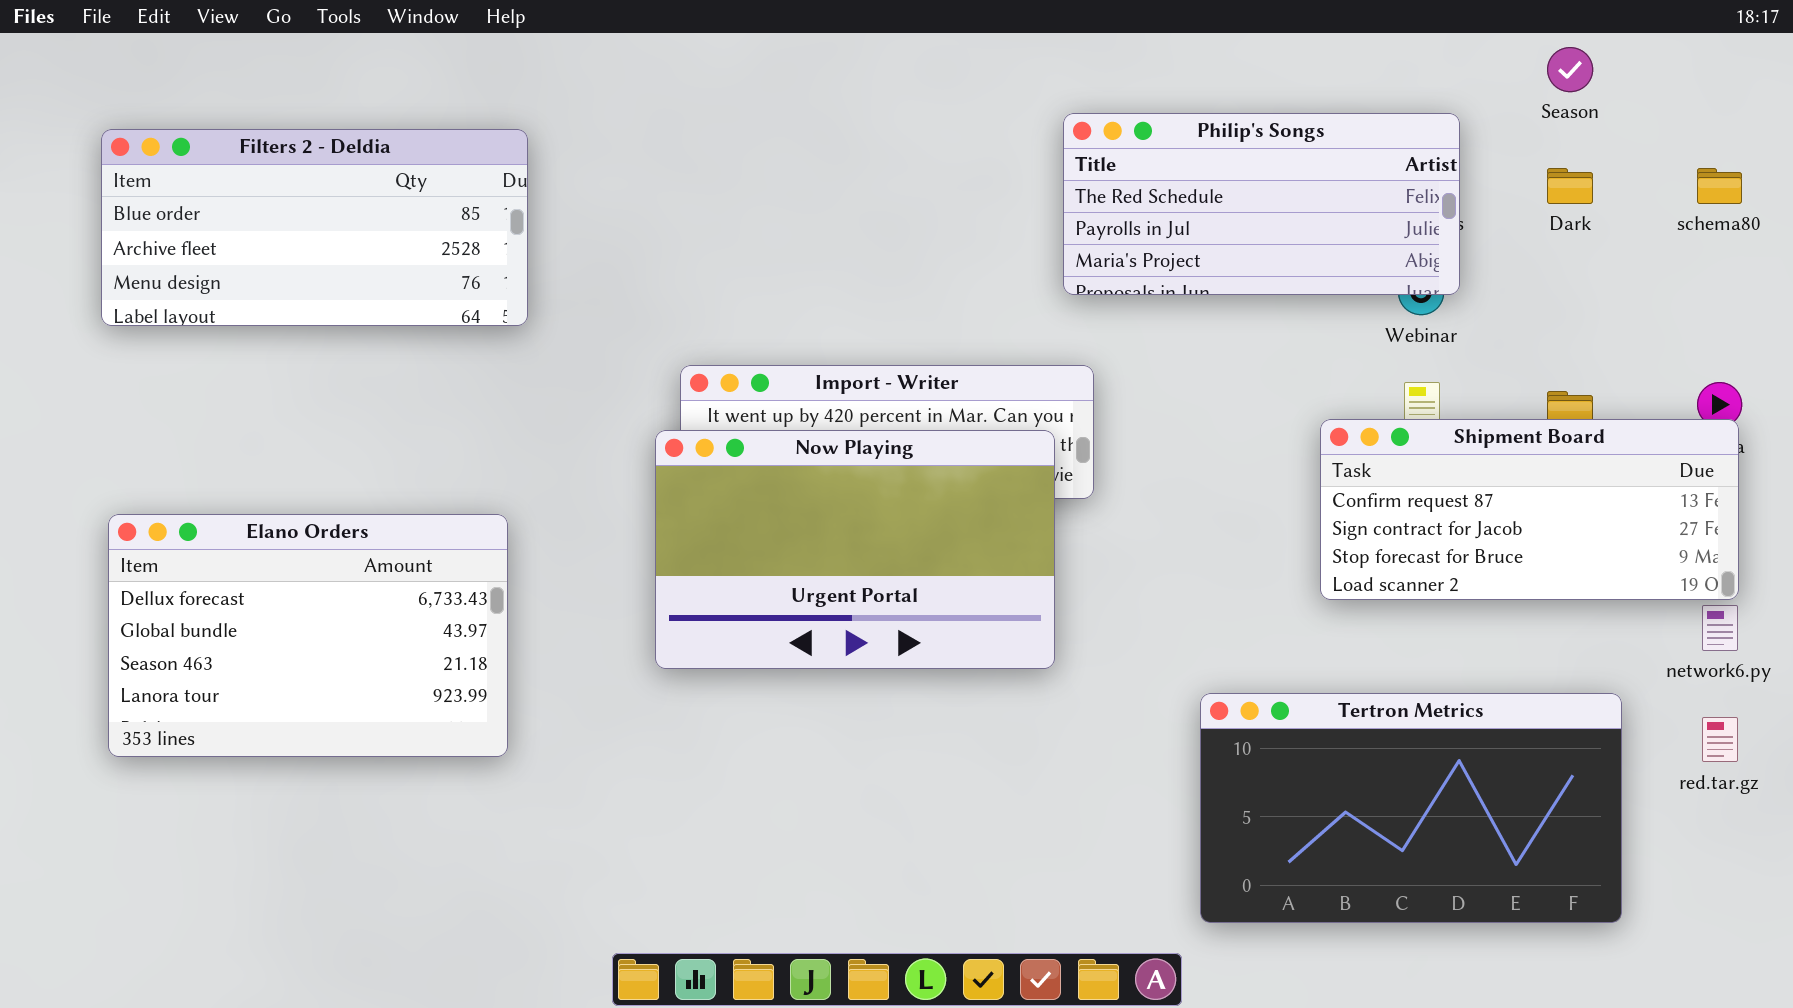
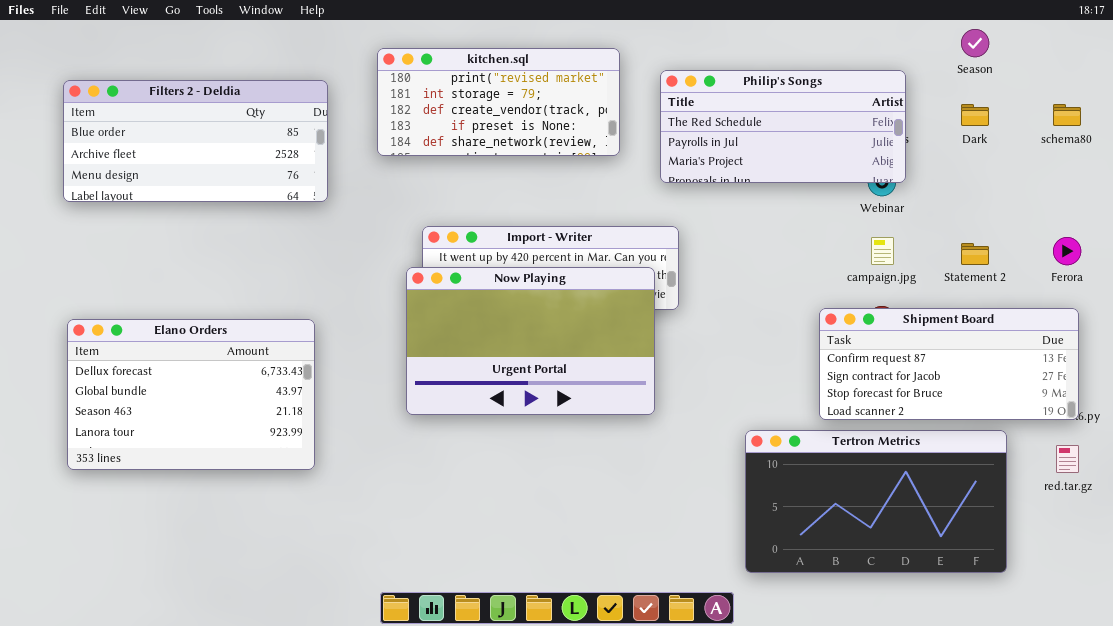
kitchen.sql: none -> [377,48,620,156], opened
Shipment Board: [1320,419,1739,600] -> [819,308,1079,420], moved

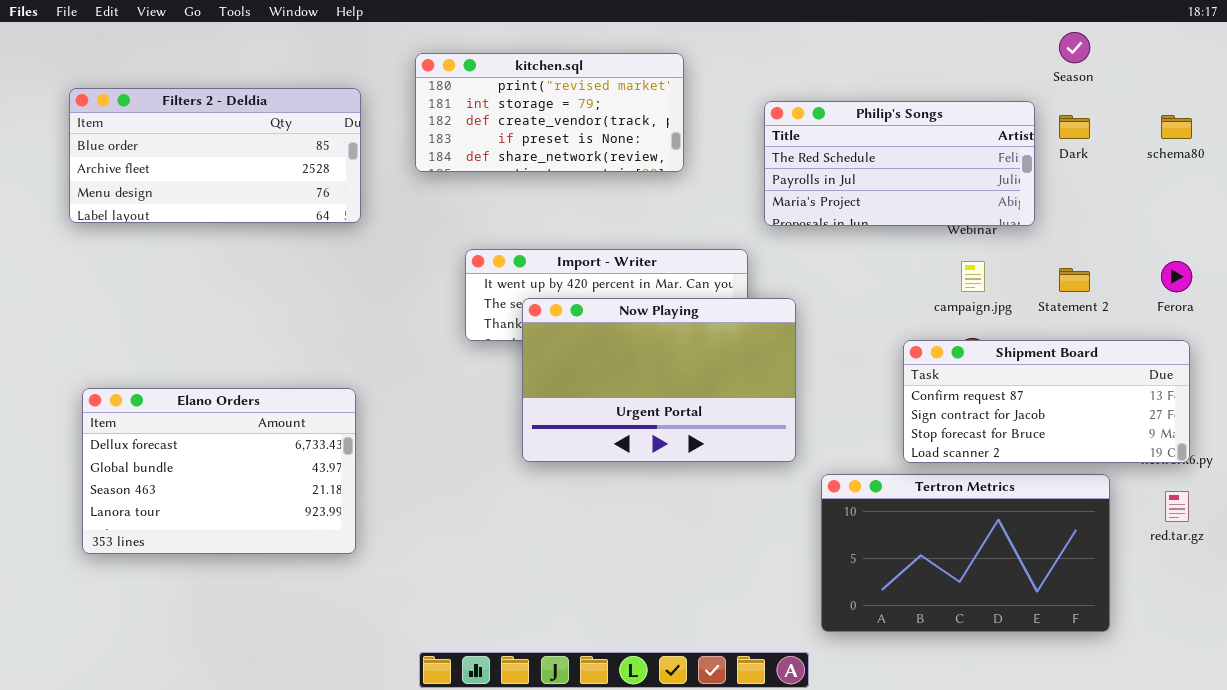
Philip's Songs: [660,70,906,183] -> [764,101,1035,226], moved
Now Playing: [406,267,655,415] -> [522,298,796,462], moved
Elano Orders: [67,319,315,470] -> [82,388,356,554], moved

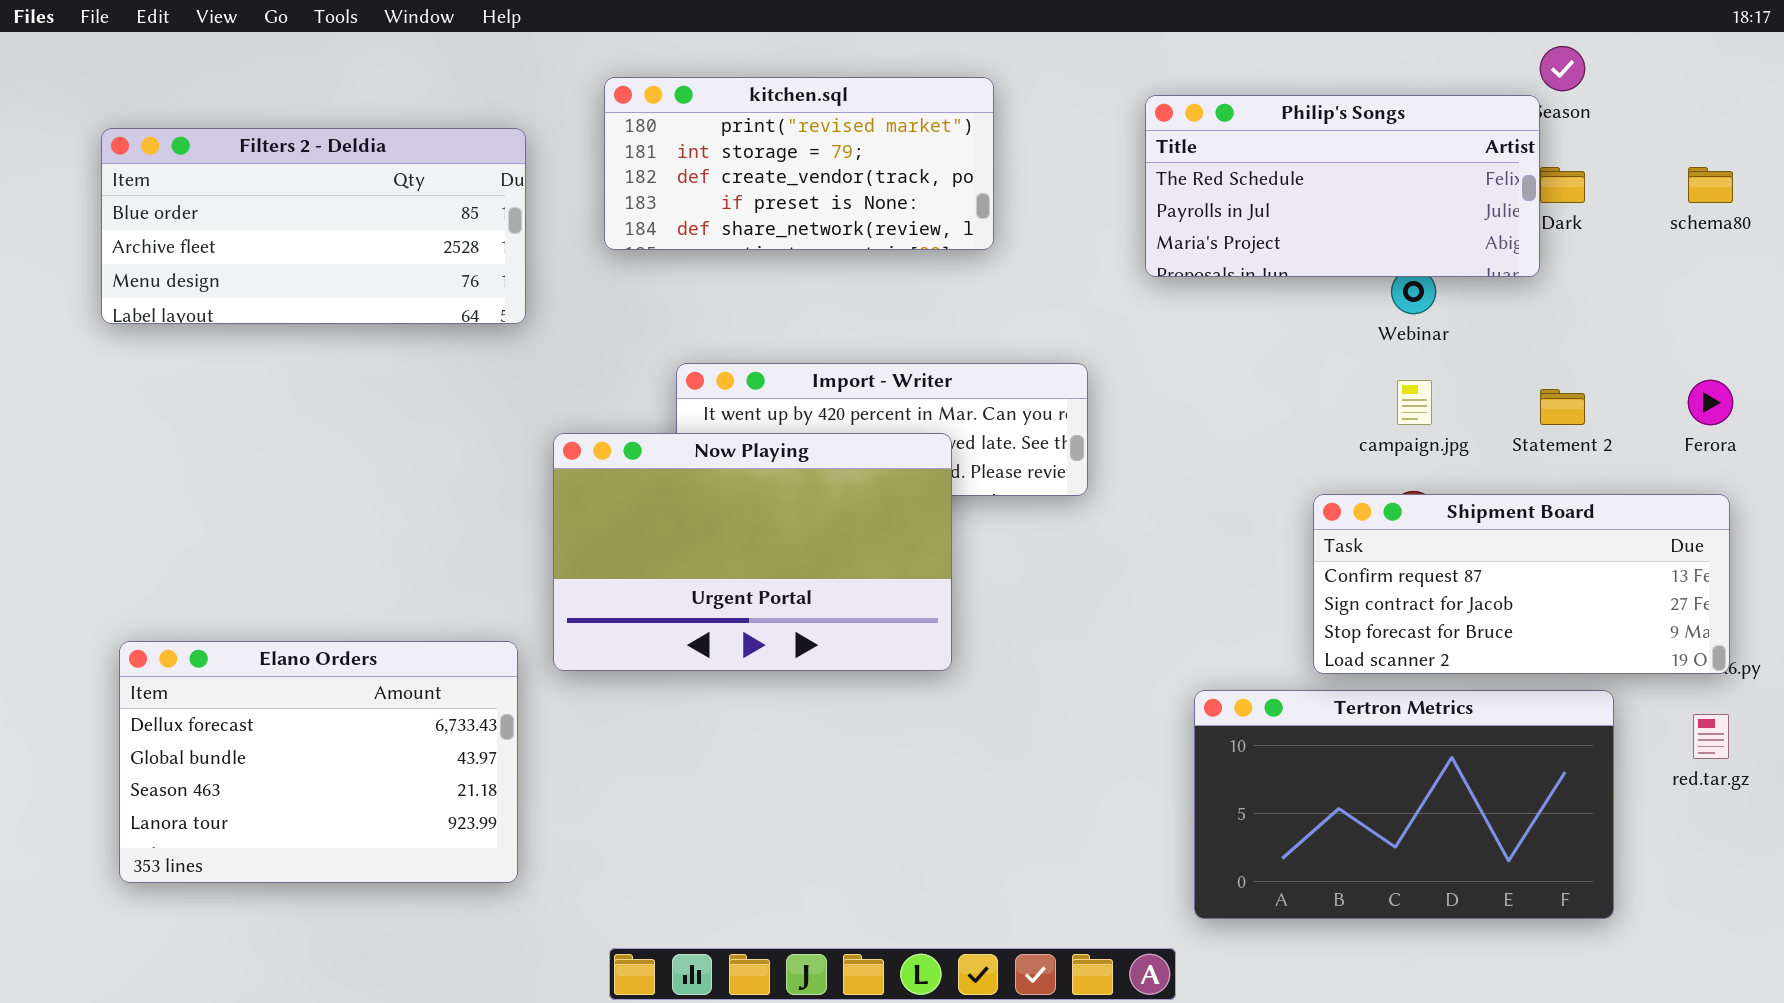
Philip's Songs: [764,101,1035,226] -> [1145,95,1540,277], moved
Now Playing: [522,298,796,462] -> [553,433,952,671], moved
Elano Orders: [82,388,356,554] -> [119,641,518,883], moved

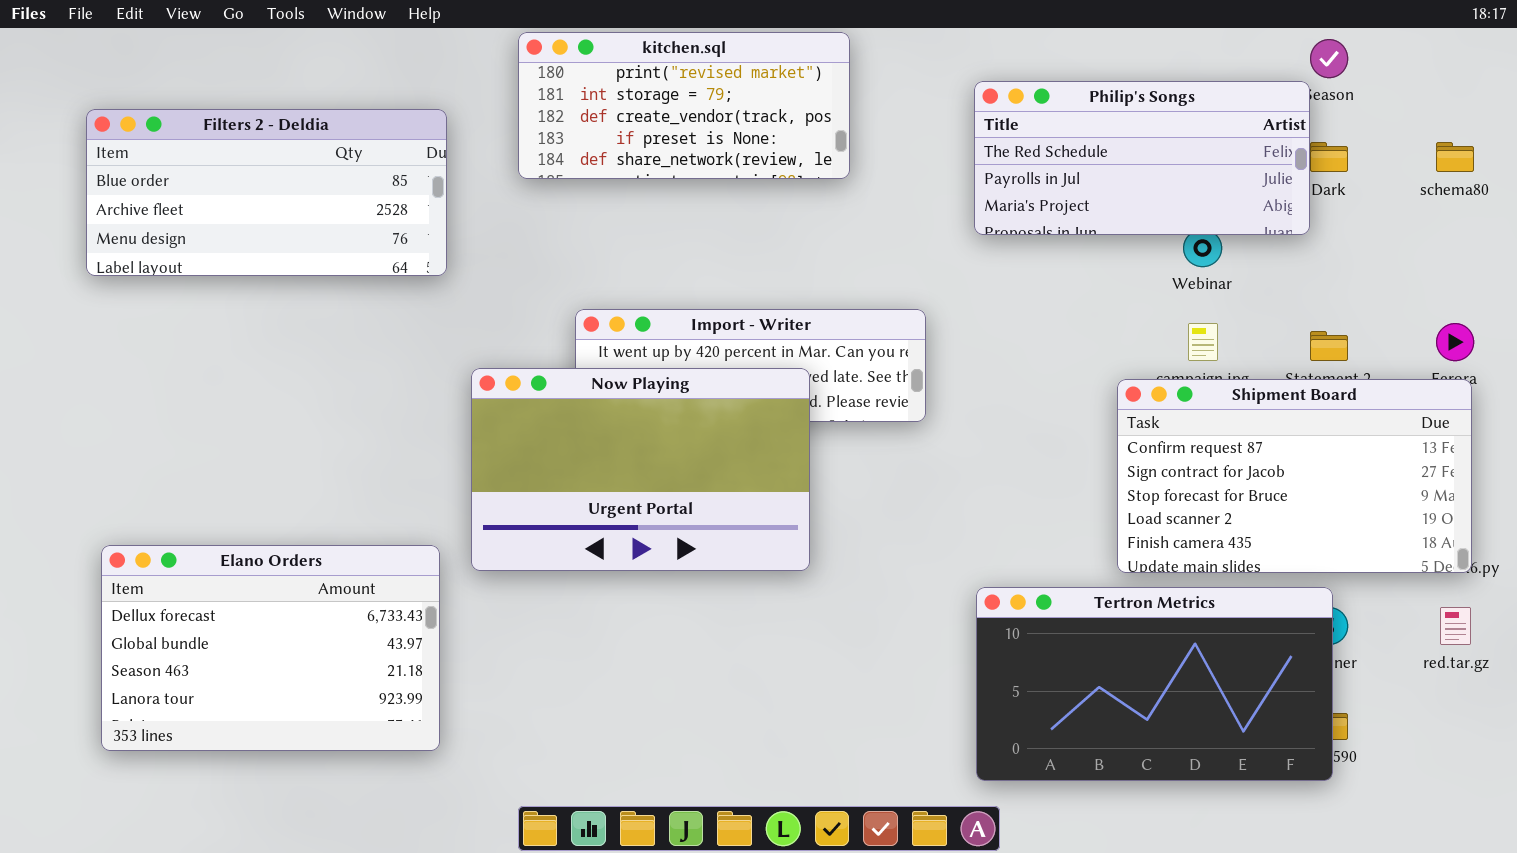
kitchen.sql: [604,77,994,250] -> [518,32,850,179], moved
Shipment Board: [1313,494,1730,674] -> [1117,379,1472,573], resized
Tertron Metrics: [1194,690,1614,919] -> [976,587,1333,781], moved

